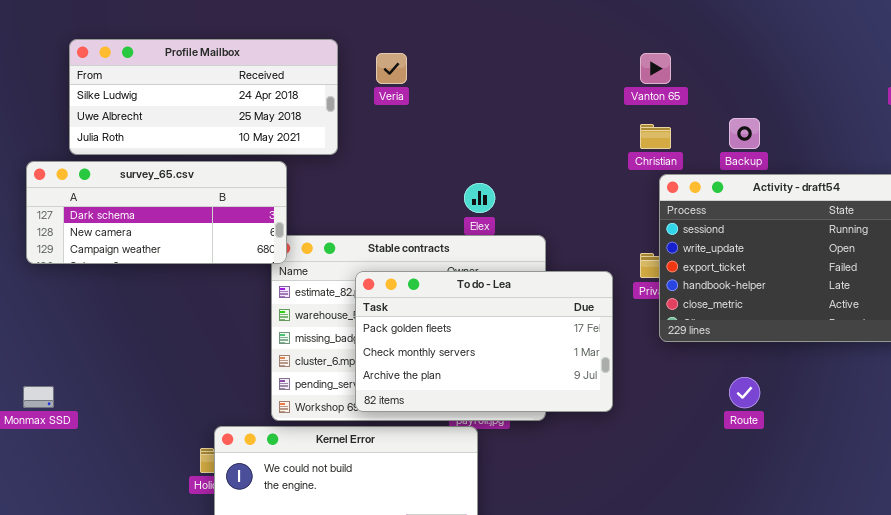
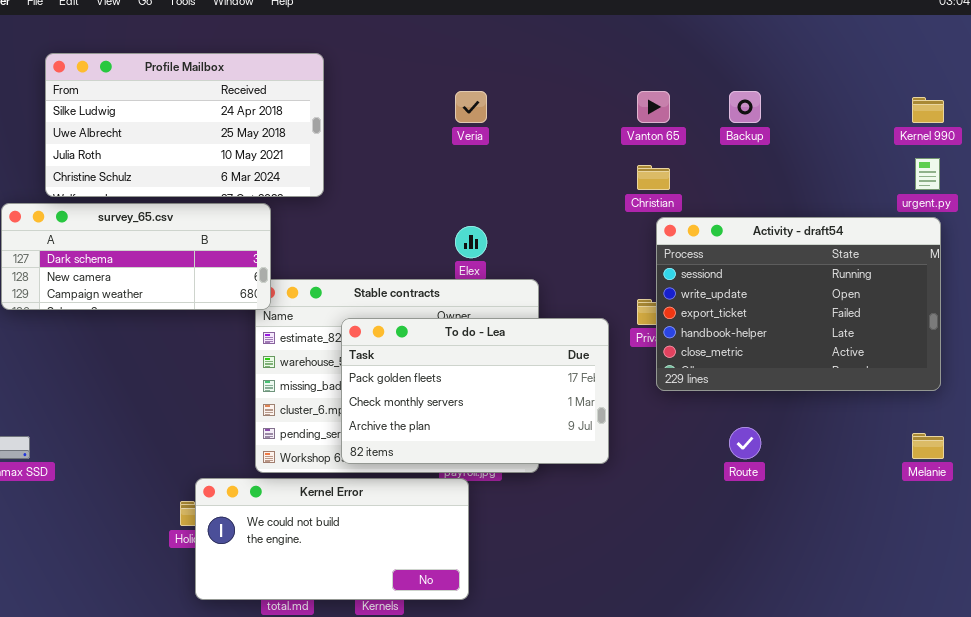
Profile Mailbox: [69,39,338,155] -> [45,53,324,197], resized
Veria: [376,53,407,84] -> [455,91,487,123], moved
Backup: [729,118,760,149] -> [729,91,761,123], moved

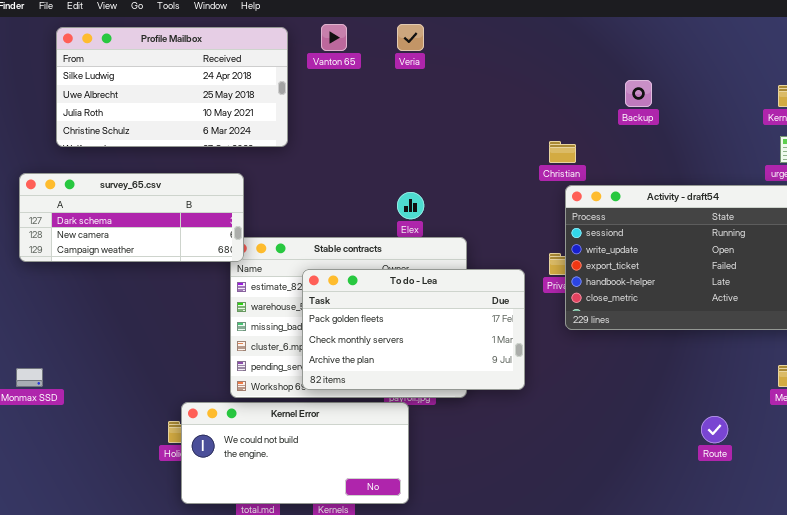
Profile Mailbox: [45,53,324,197] -> [56,27,288,147], moved
Veria: [455,91,487,123] -> [397,24,424,51], moved
Vanton 65: [637,91,670,123] -> [321,24,347,51], moved
Route: [729,427,761,459] -> [701,416,728,443], moved

